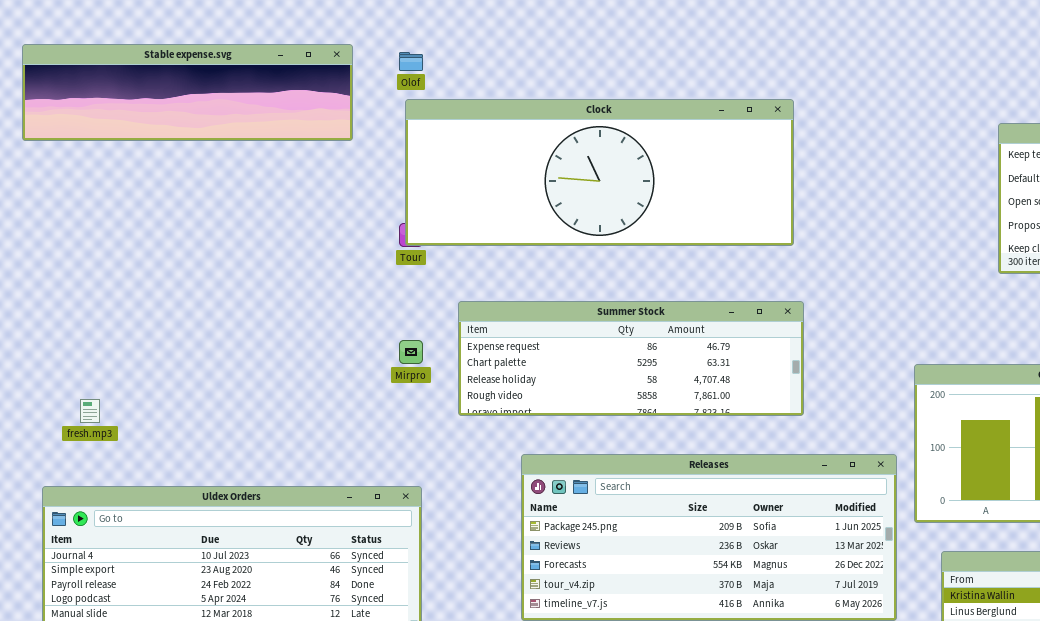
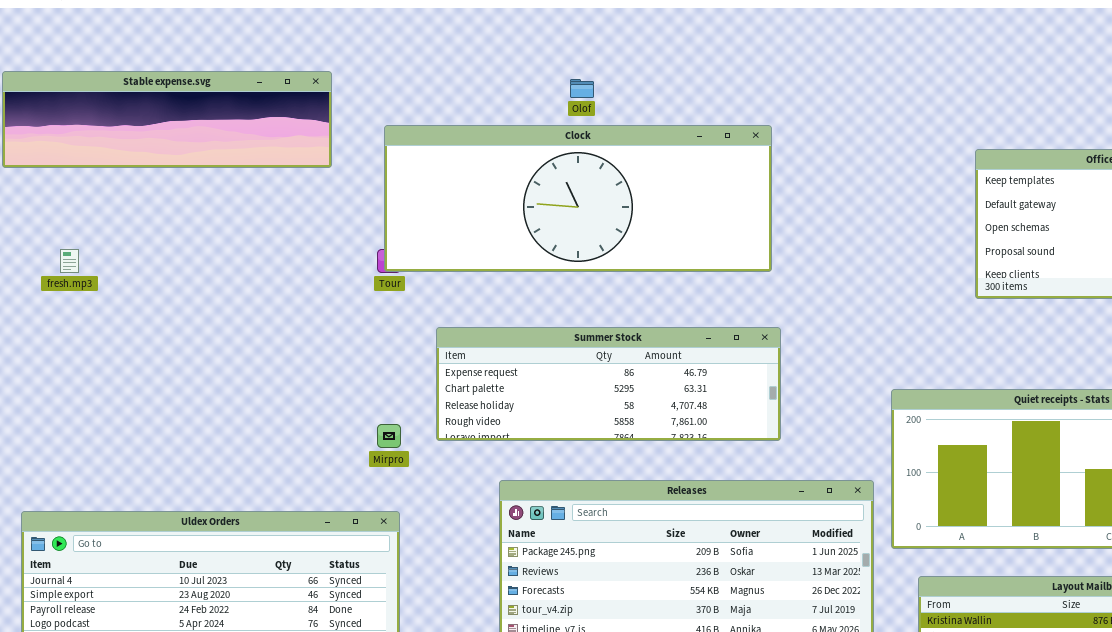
Olof: [399,52,423,71] -> [570,79,594,98], moved
Mirpro: [399,340,423,364] -> [377,424,401,448], moved
fresh.mp3: [80,399,100,423] -> [60,249,79,273], moved

